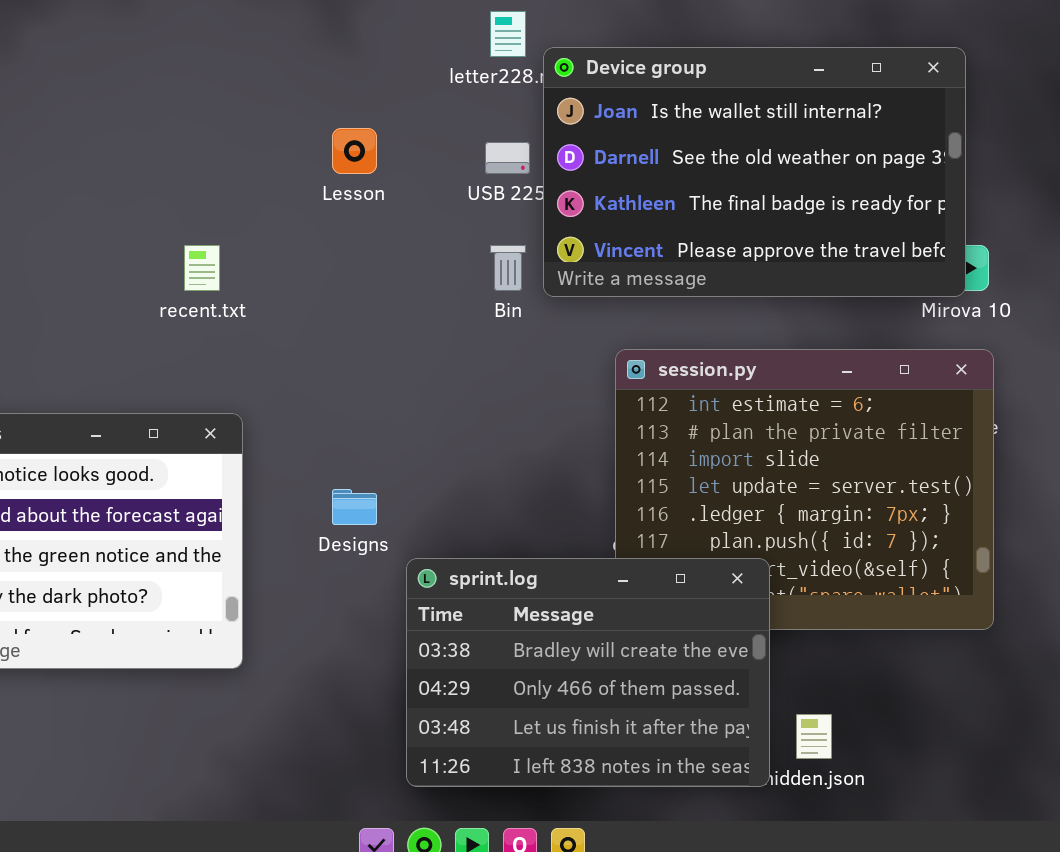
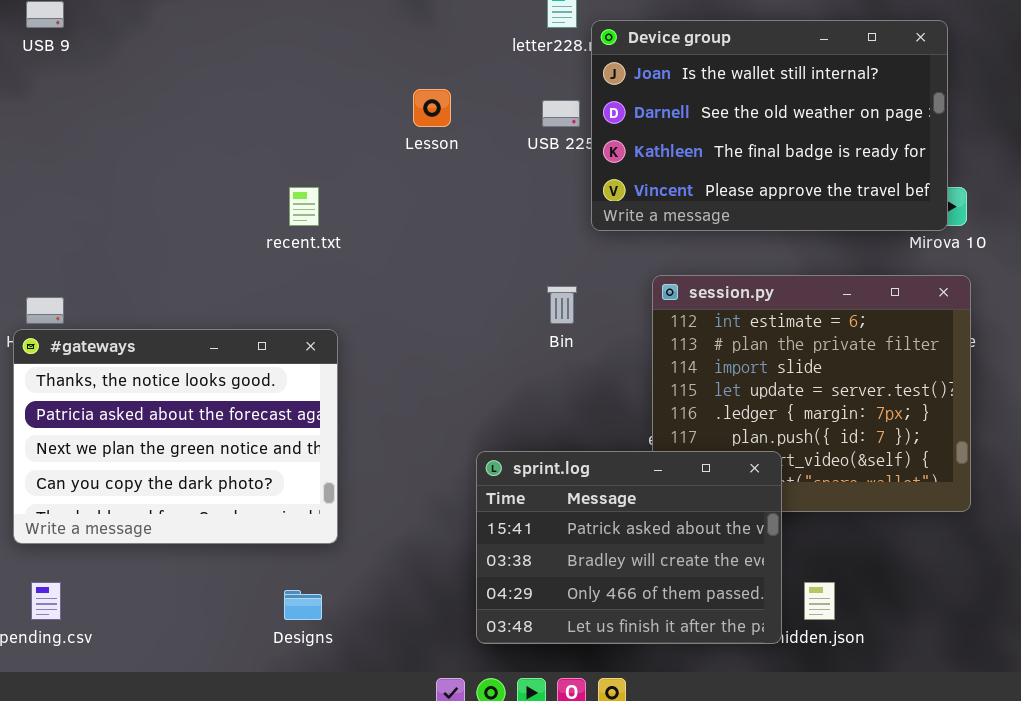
Bin: [490,245,526,291] -> [547,286,577,324], moved
Designs: [332,489,377,525] -> [284,590,322,620], moved
sprint.log: [406,558,770,787] -> [476,451,782,644], scrolled up 1 row

